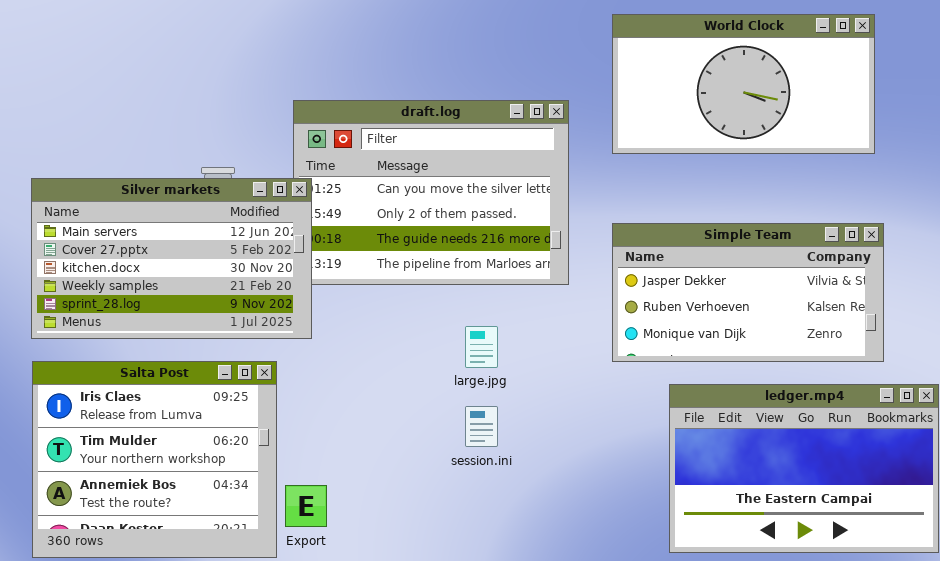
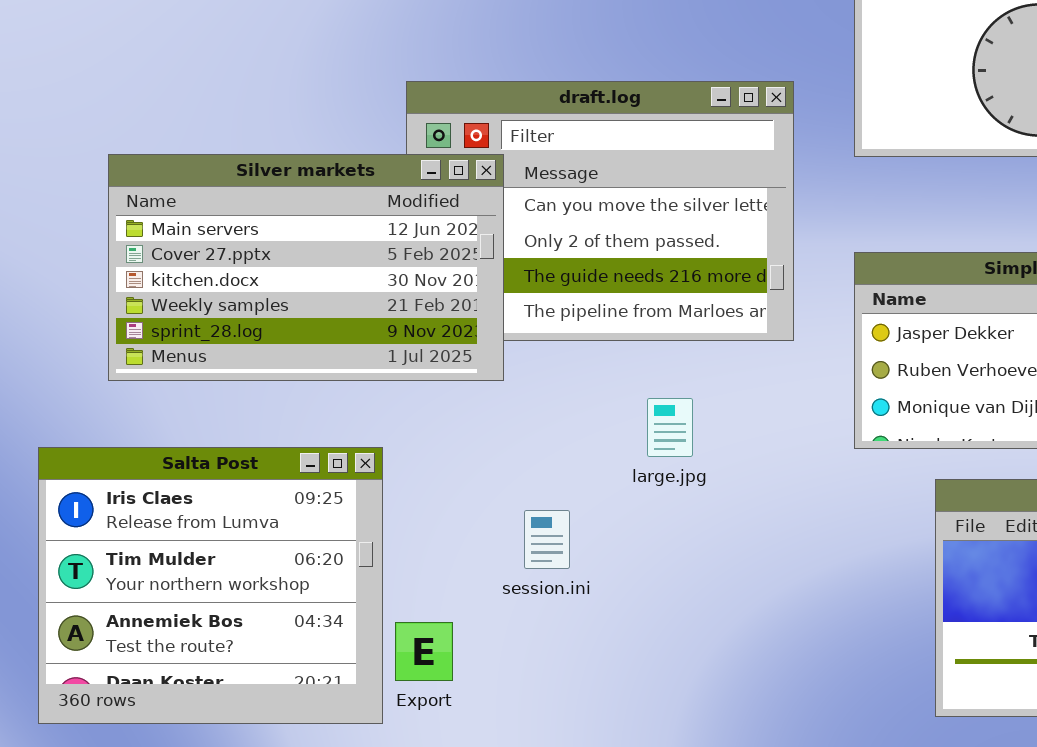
Silver markets: [31,178,312,339] -> [108,154,504,381], moved
session.ini: [465,406,498,447] -> [524,510,570,569], moved

